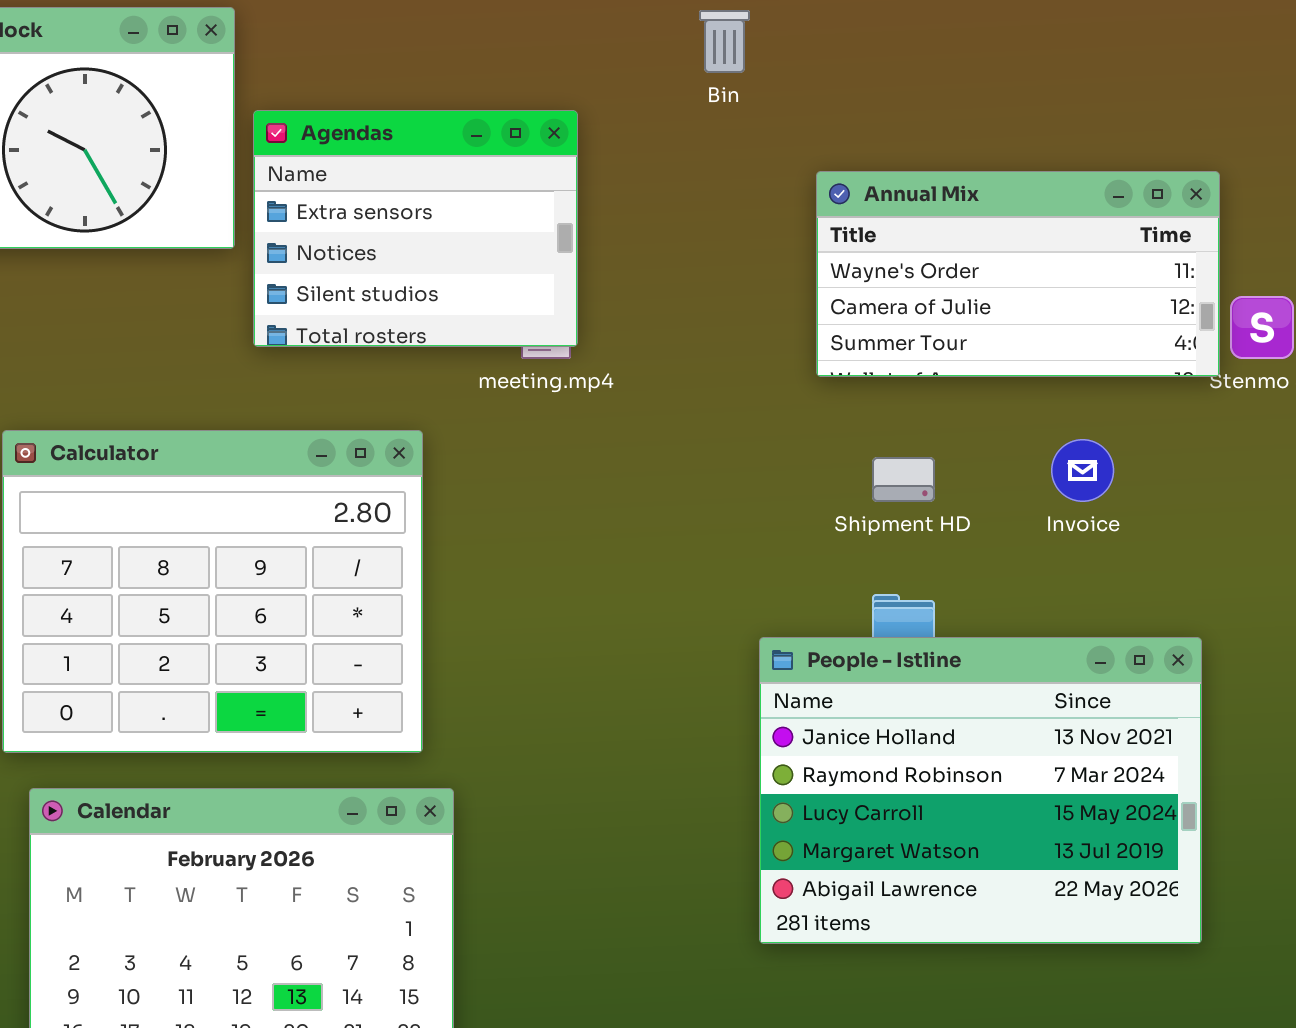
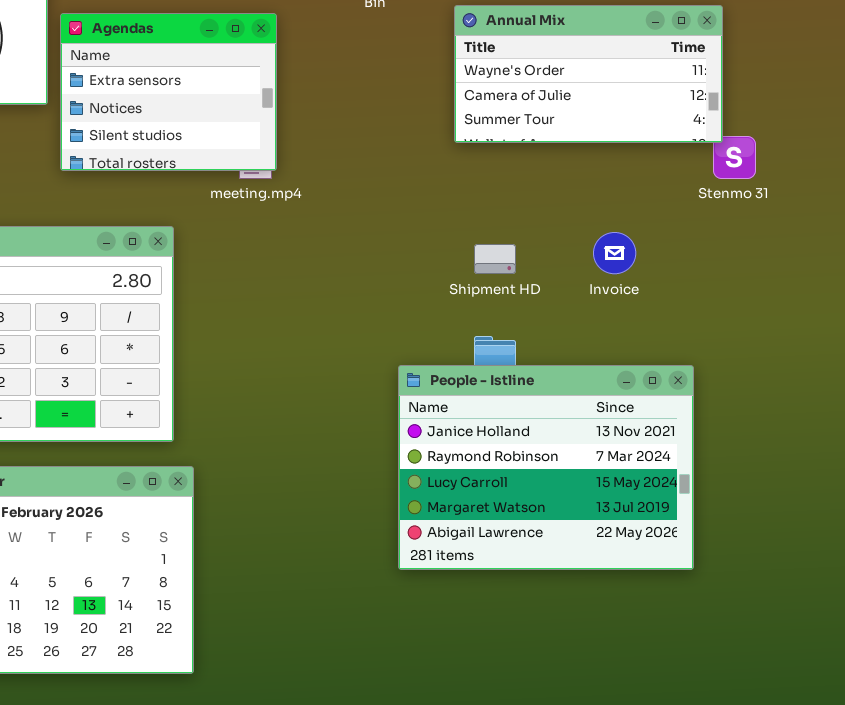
Annual Mix: [816,171,1220,377] -> [454,5,723,143], moved

